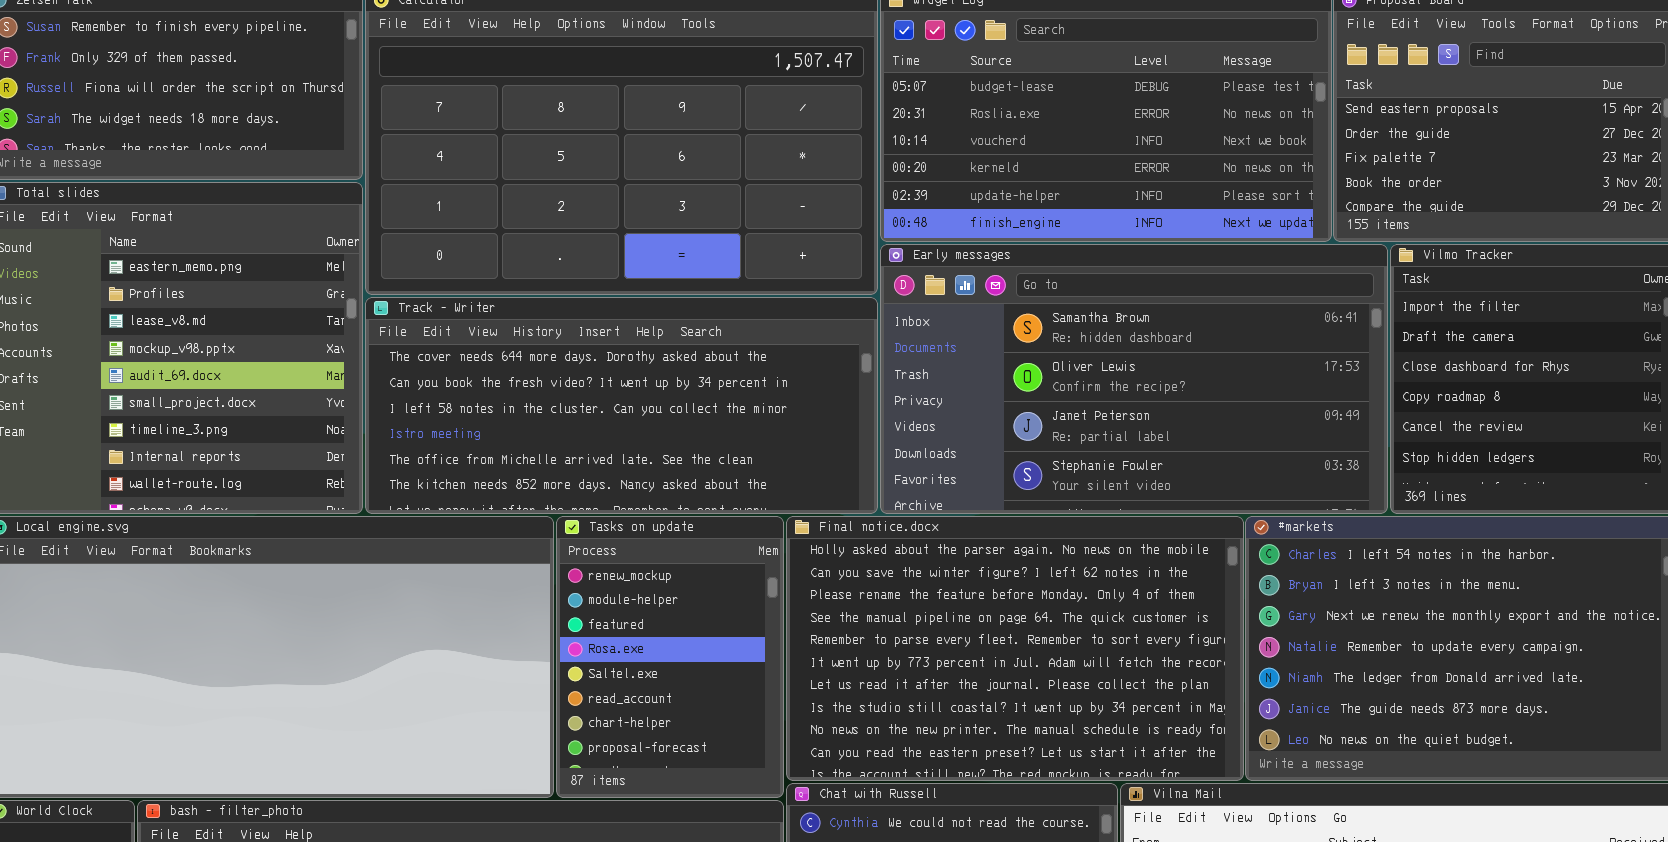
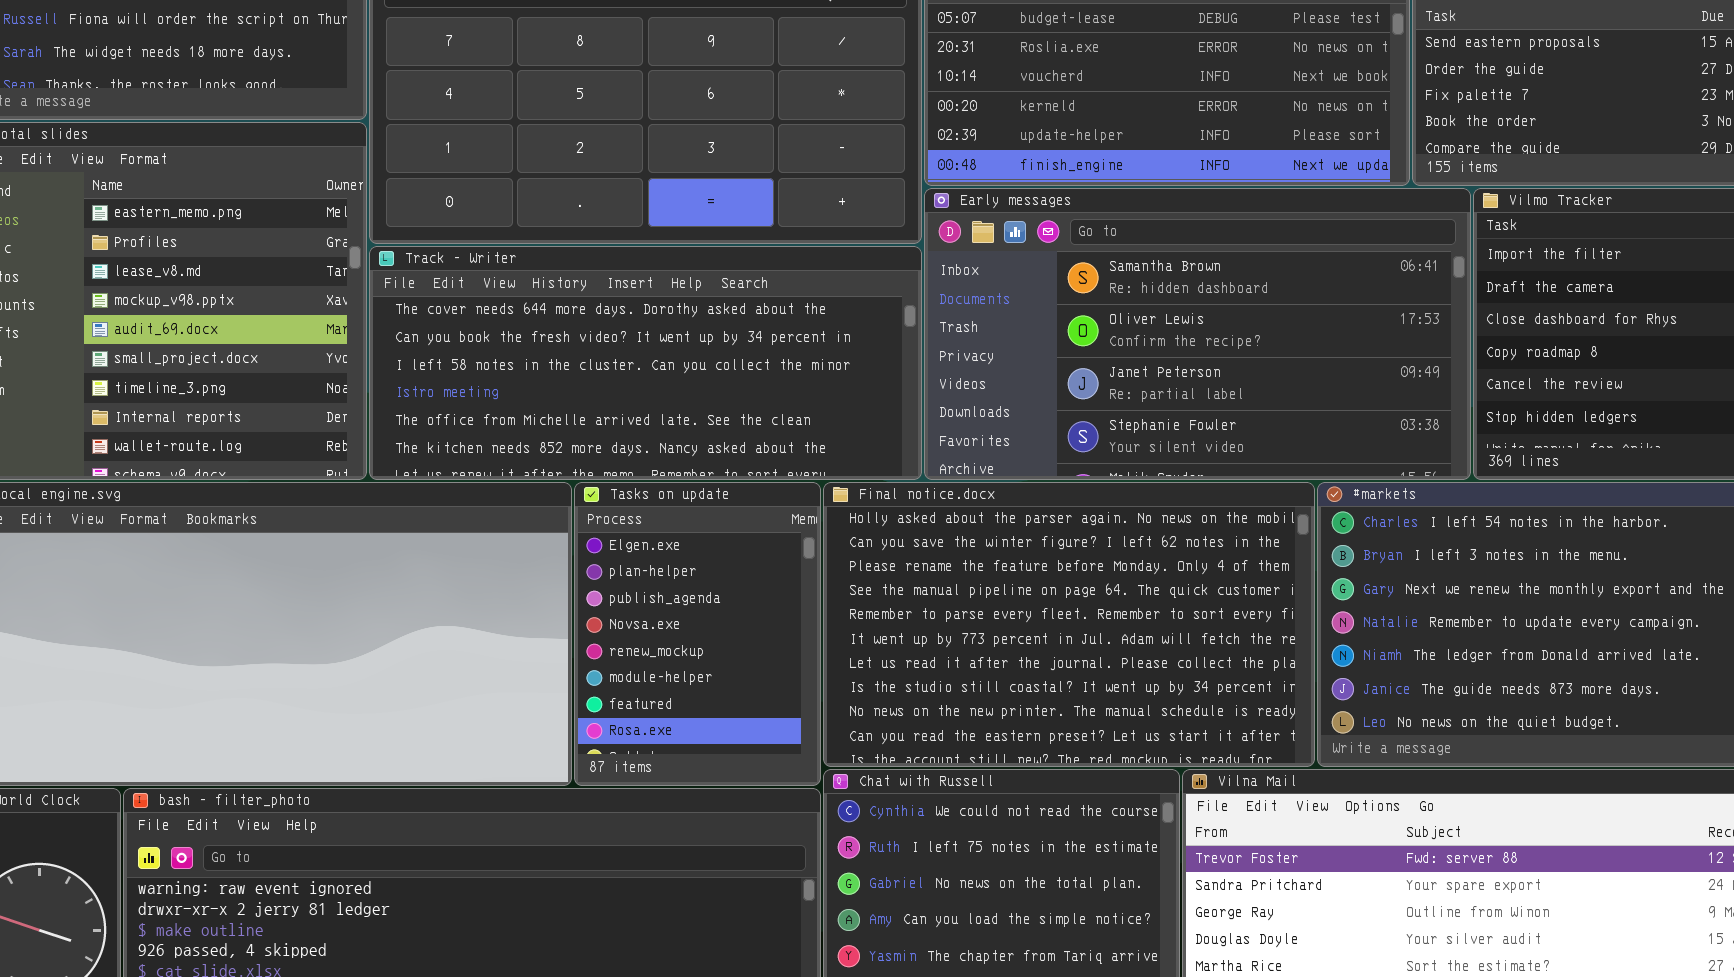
Tasks on update: [556,516,784,798] -> [574,482,821,786], scrolled up 4 rows

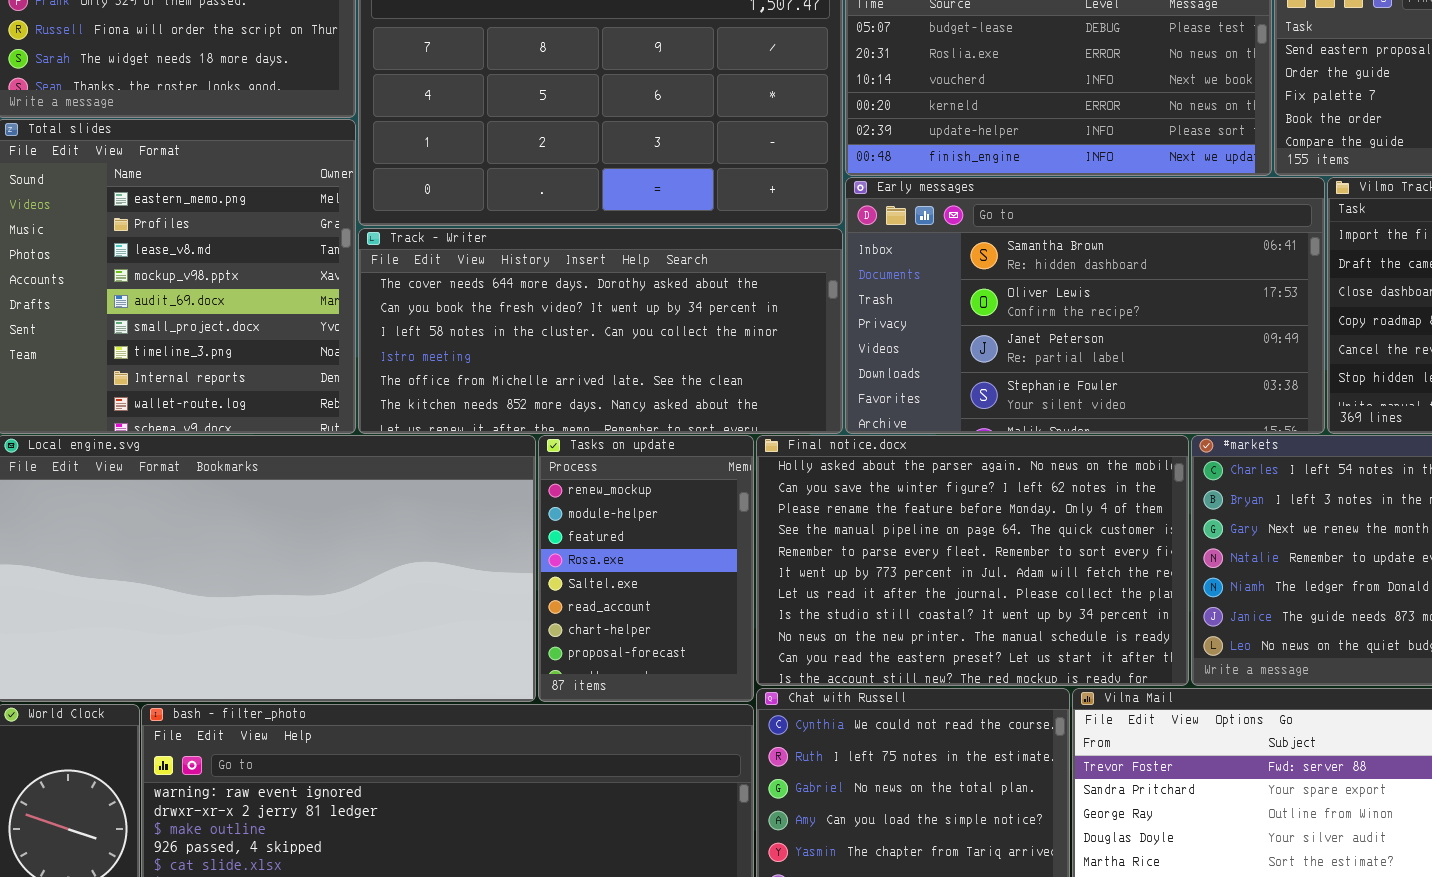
Tasks on update: [574,482,821,786] -> [538,435,754,702], scrolled down 4 rows

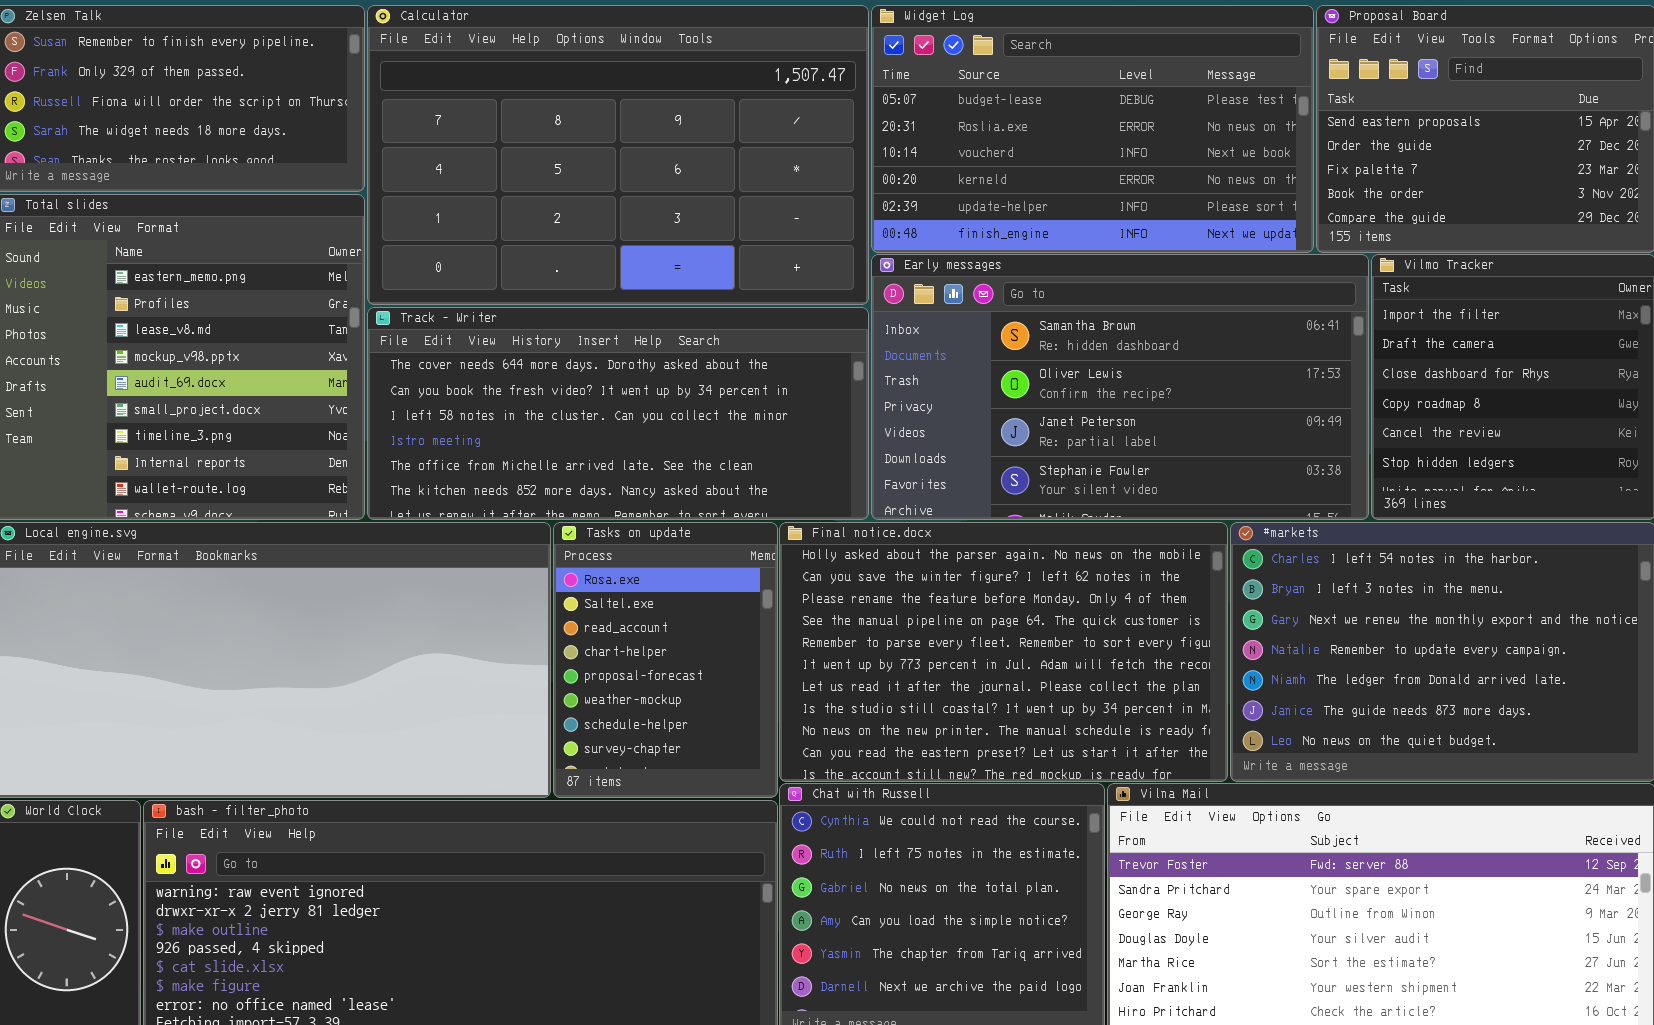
Tasks on update: [538,435,754,702] -> [553,522,778,798], scrolled down 3 rows

